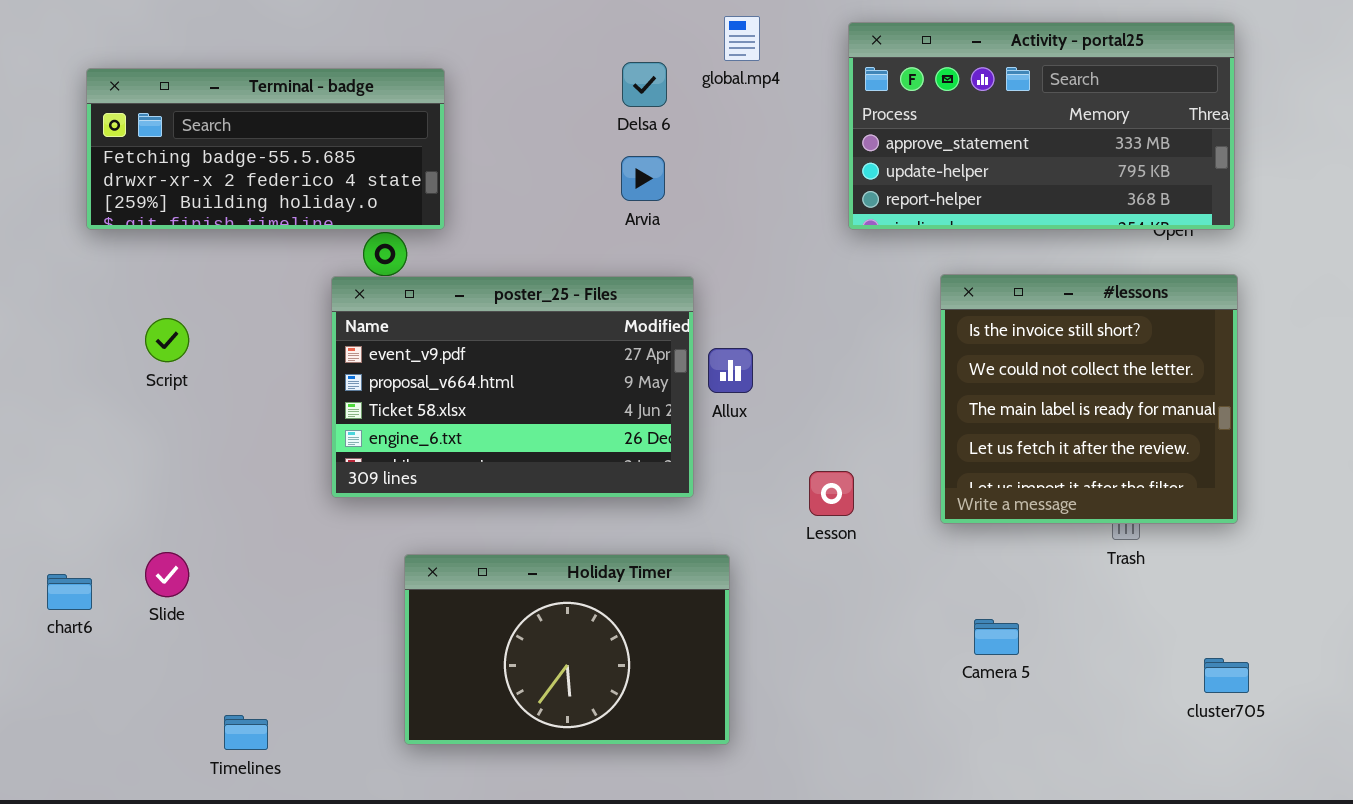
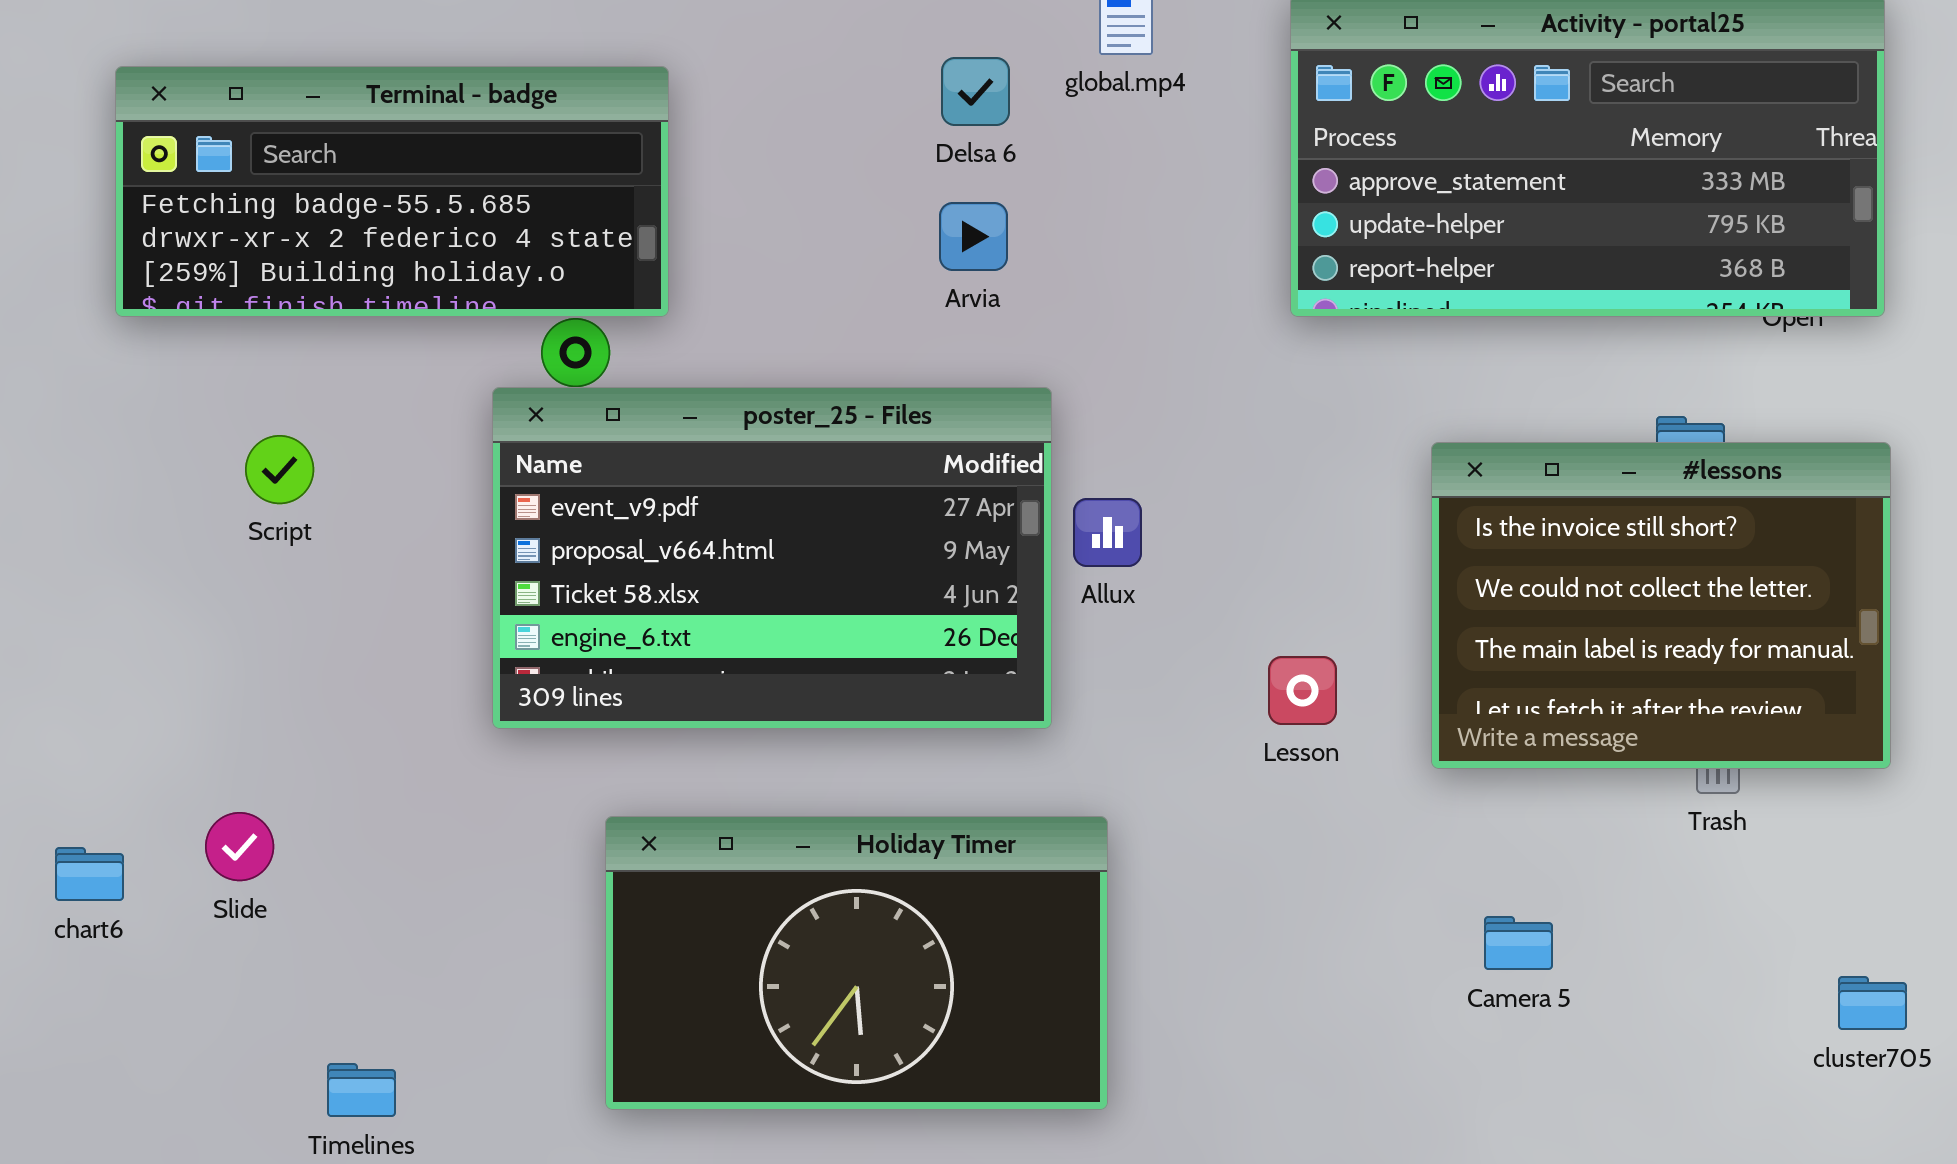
#lessons: [940,274,1238,524] -> [1431,442,1891,769], resized
Script: [145,318,189,362] -> [245,435,314,504], moved
Lesson: [809,471,854,516] -> [1268,656,1337,725], moved

